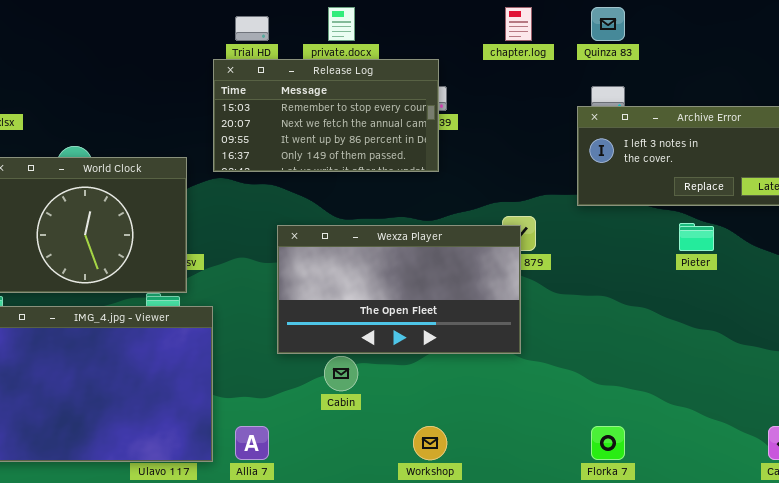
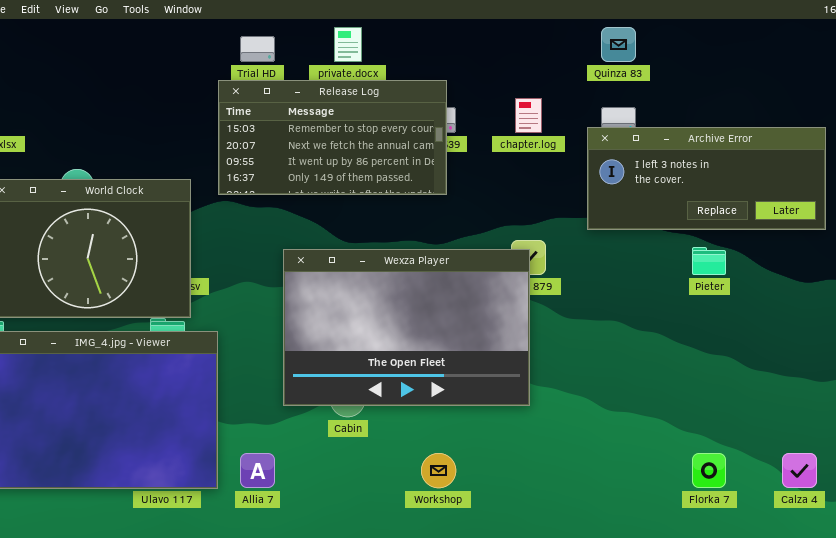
chapter.log: [505,7,532,41] -> [515,98,542,133], moved
Wexza Player: [277,225,521,354] -> [283,249,530,406], resized
Florka 7: [591,426,625,460] -> [692,453,726,488], moved

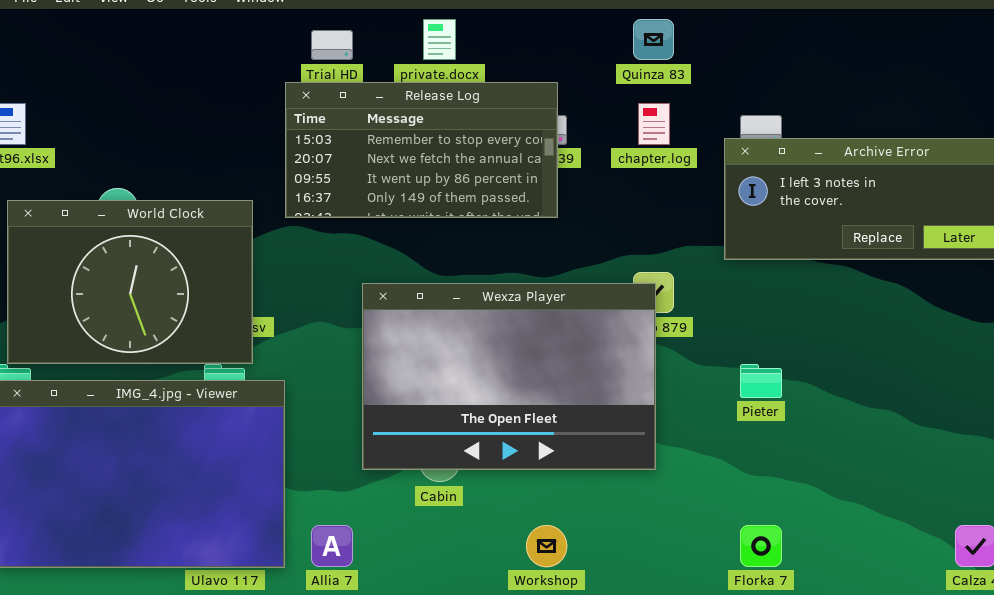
Quinza 83: [601,27,636,62] -> [633,19,674,60], moved
Pieter: [692,247,726,275] -> [740,364,782,398], moved
Florka 7: [692,453,726,488] -> [740,525,782,567], moved

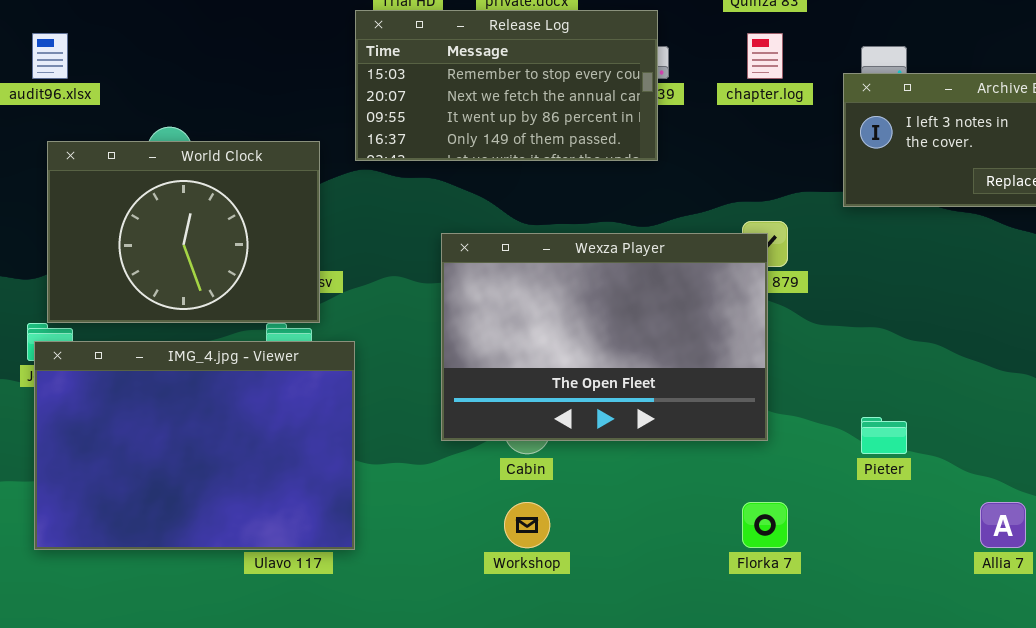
Pieter: [740,364,782,398] -> [861,417,907,454], moved
Allia 7: [311,525,353,567] -> [980,502,1026,548], moved
Workshop: [526,525,567,567] -> [504,502,550,548], moved
Florka 7: [740,525,782,567] -> [742,502,788,548], moved

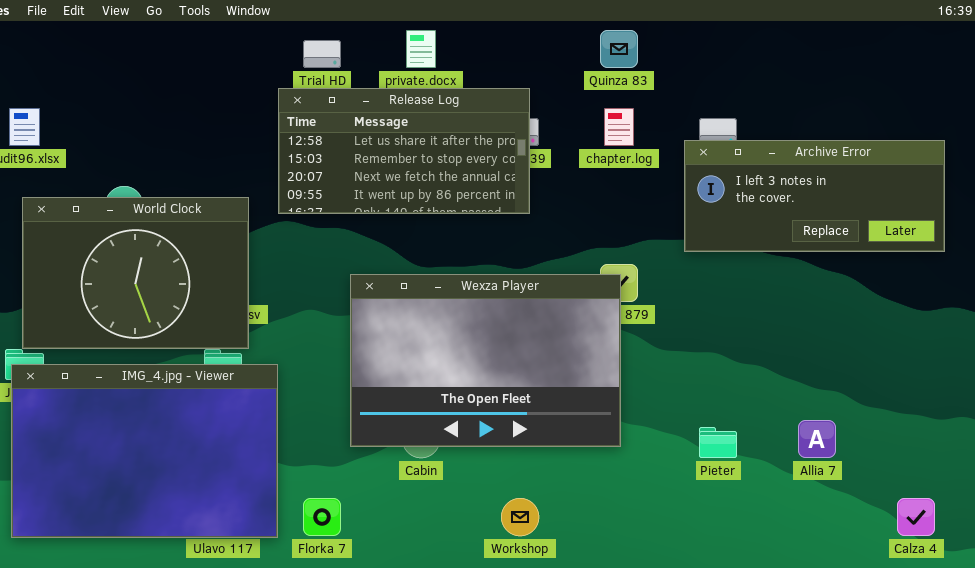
Release Log: [355,10,658,161] -> [278,88,530,214], scrolled up 1 row
Workshop: [504,502,550,548] -> [501,498,539,536], moved
Florka 7: [742,502,788,548] -> [303,498,341,536], moved
Allia 7: [980,502,1026,548] -> [798,420,836,458], moved

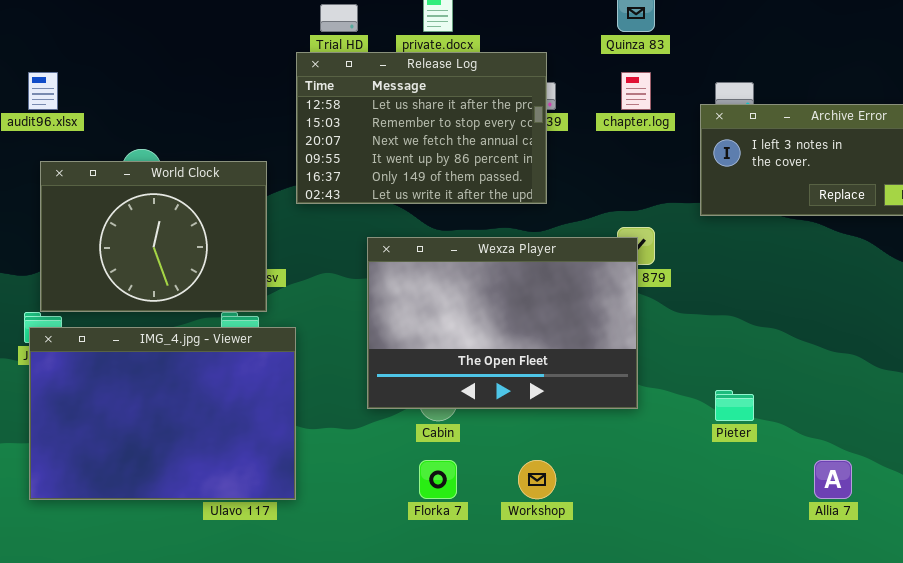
Release Log: [278,88,530,214] -> [296,52,547,204], resized
Allia 7: [798,420,836,458] -> [814,460,852,499], moved
Florka 7: [303,498,341,536] -> [419,460,457,499], moved

